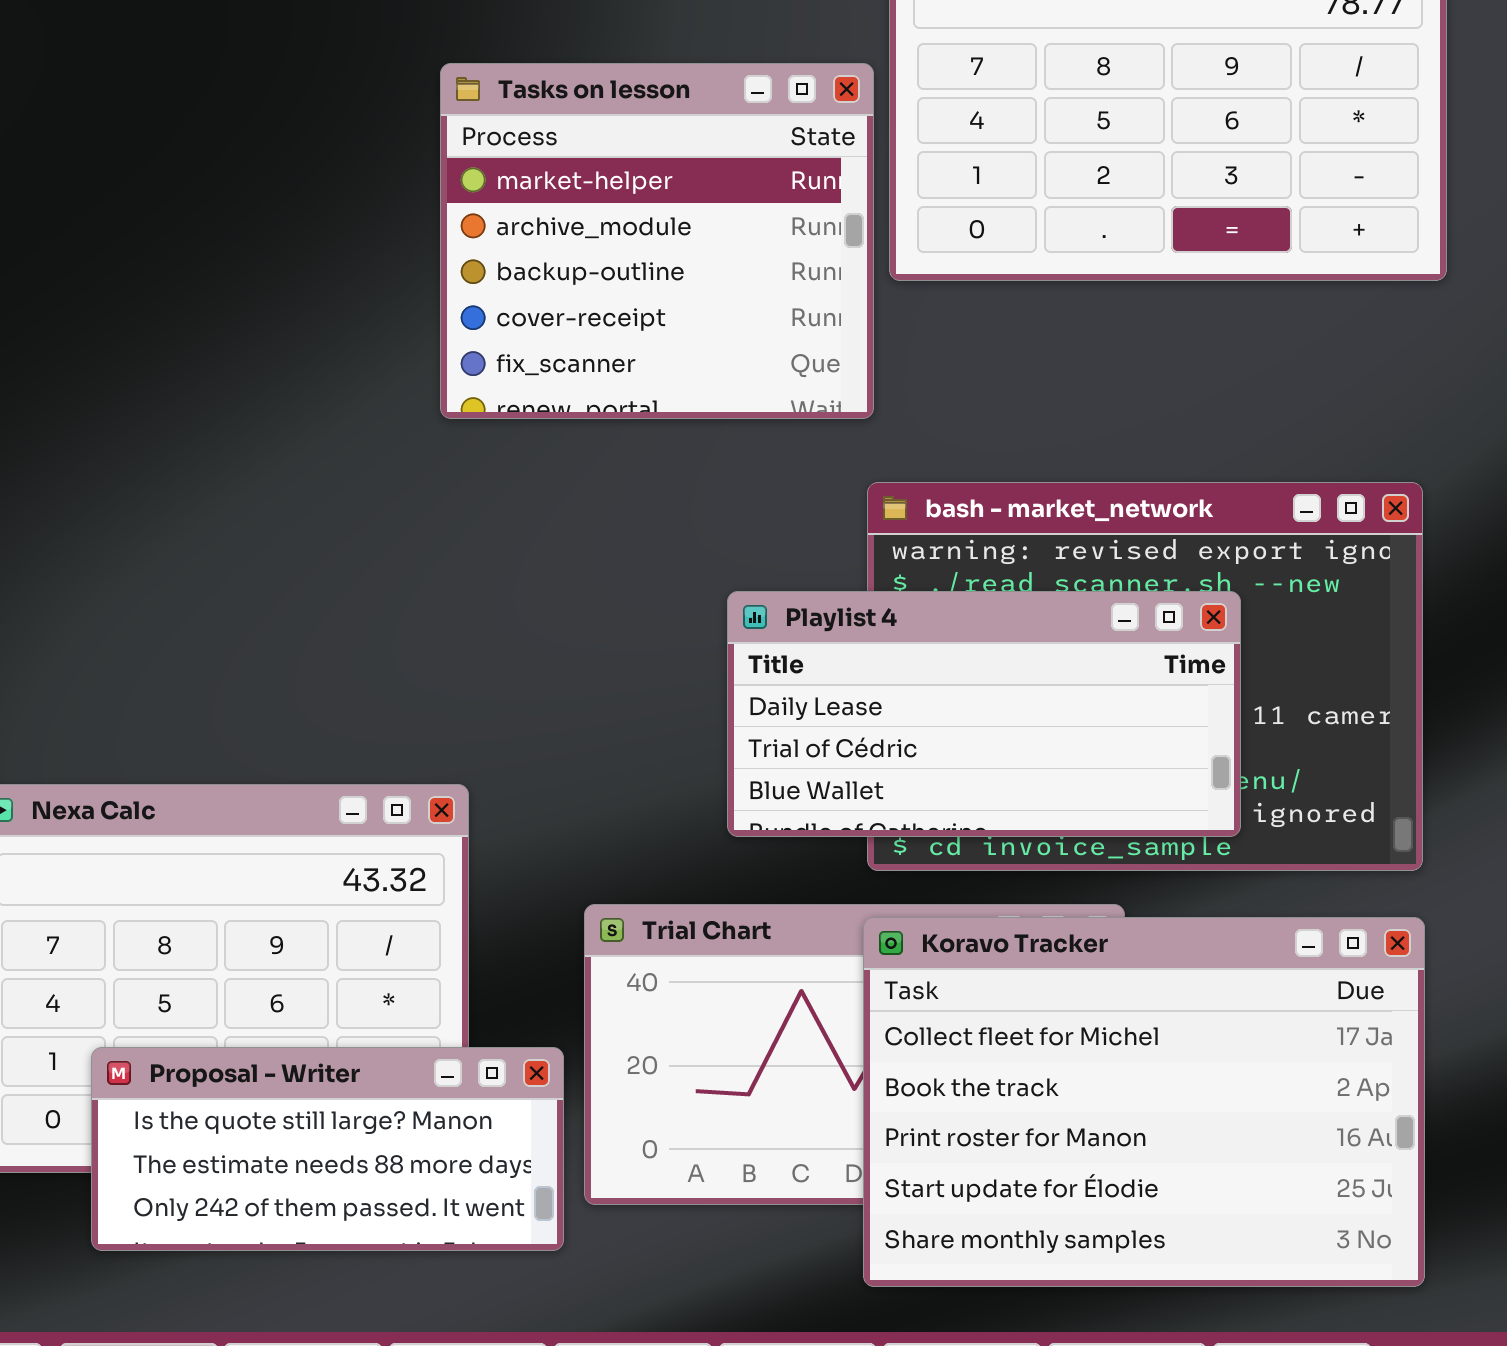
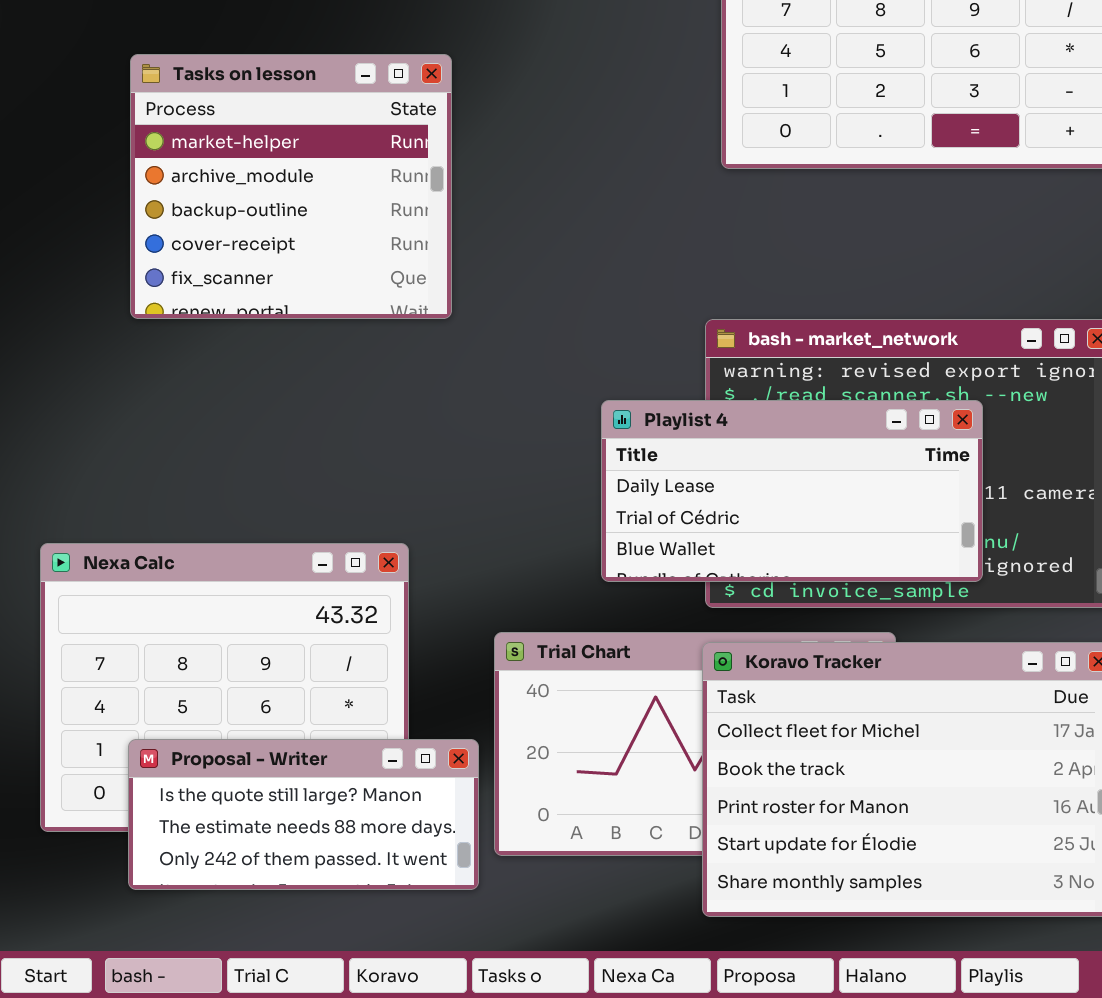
Tasks on lesson: [440,63,874,419] -> [130,54,452,319], moved

